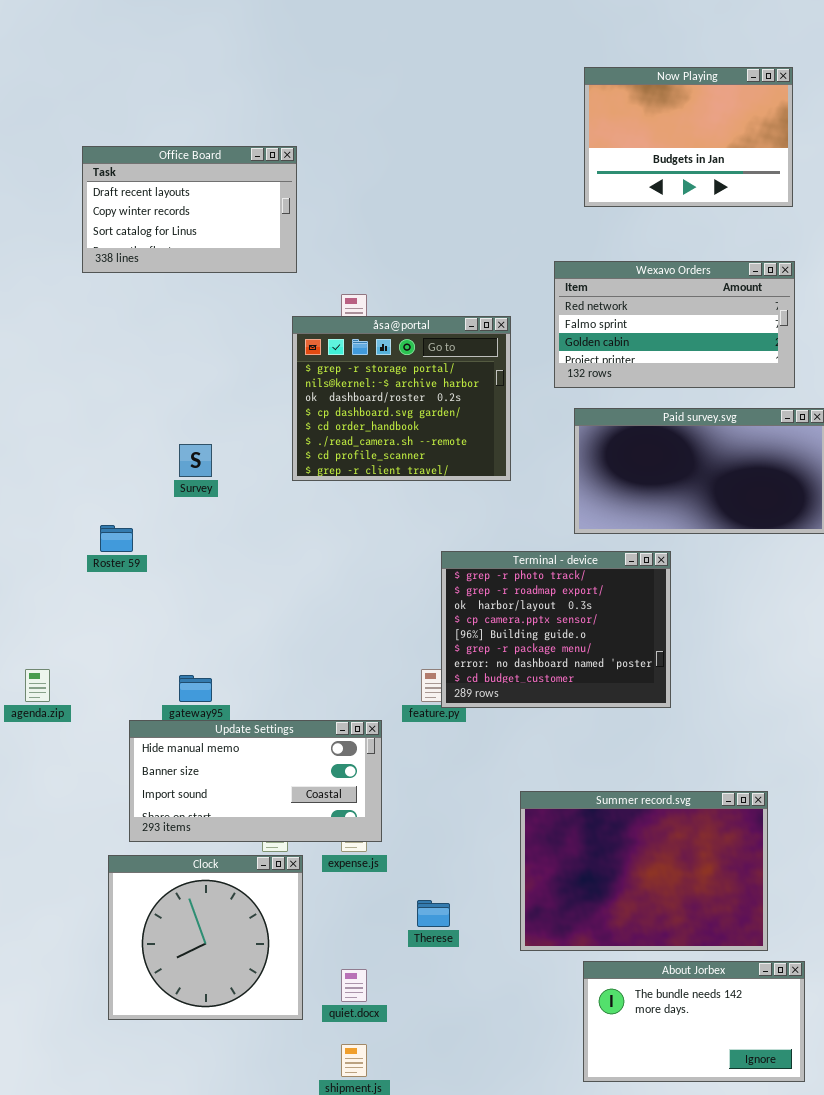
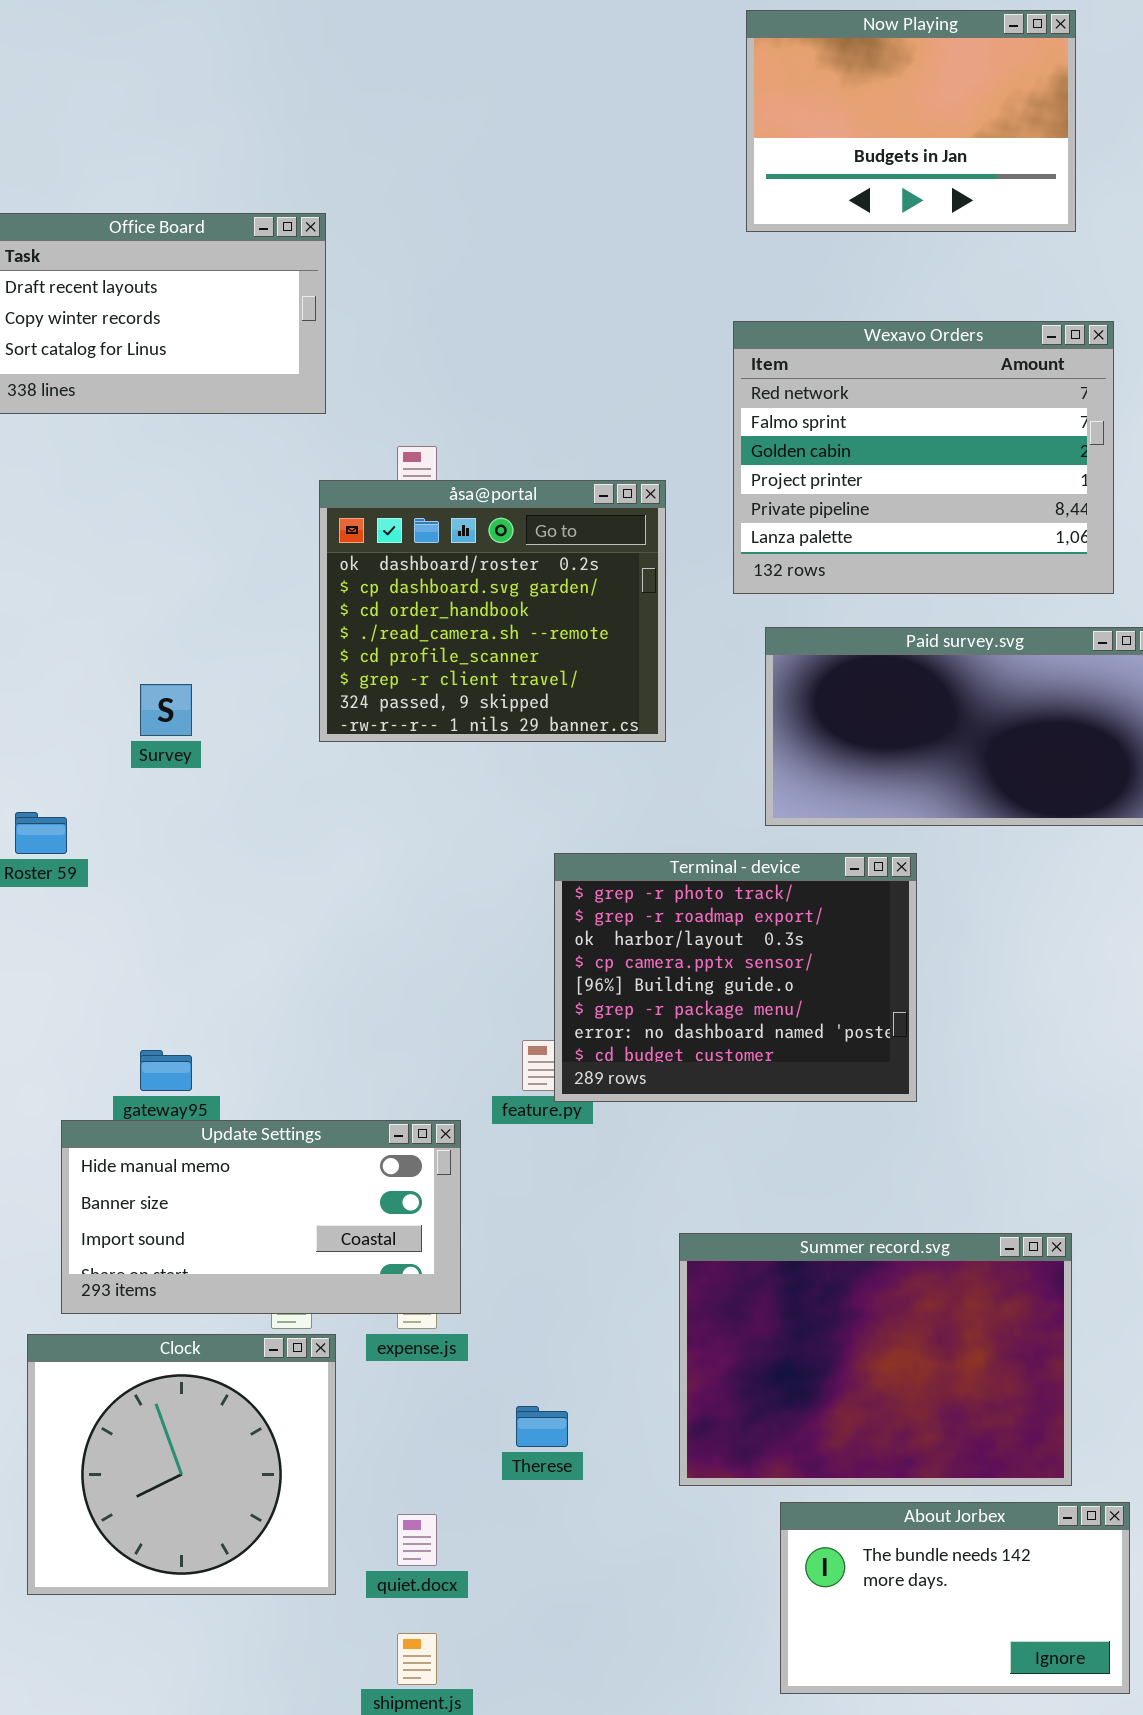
Now Playing: [584,67,793,207] -> [746,10,1076,232], moved
Wexavo Orders: [554,261,795,388] -> [733,321,1114,594], resized
åsa@portal: [292,316,511,481] -> [319,480,666,742], scrolled down 2 rows

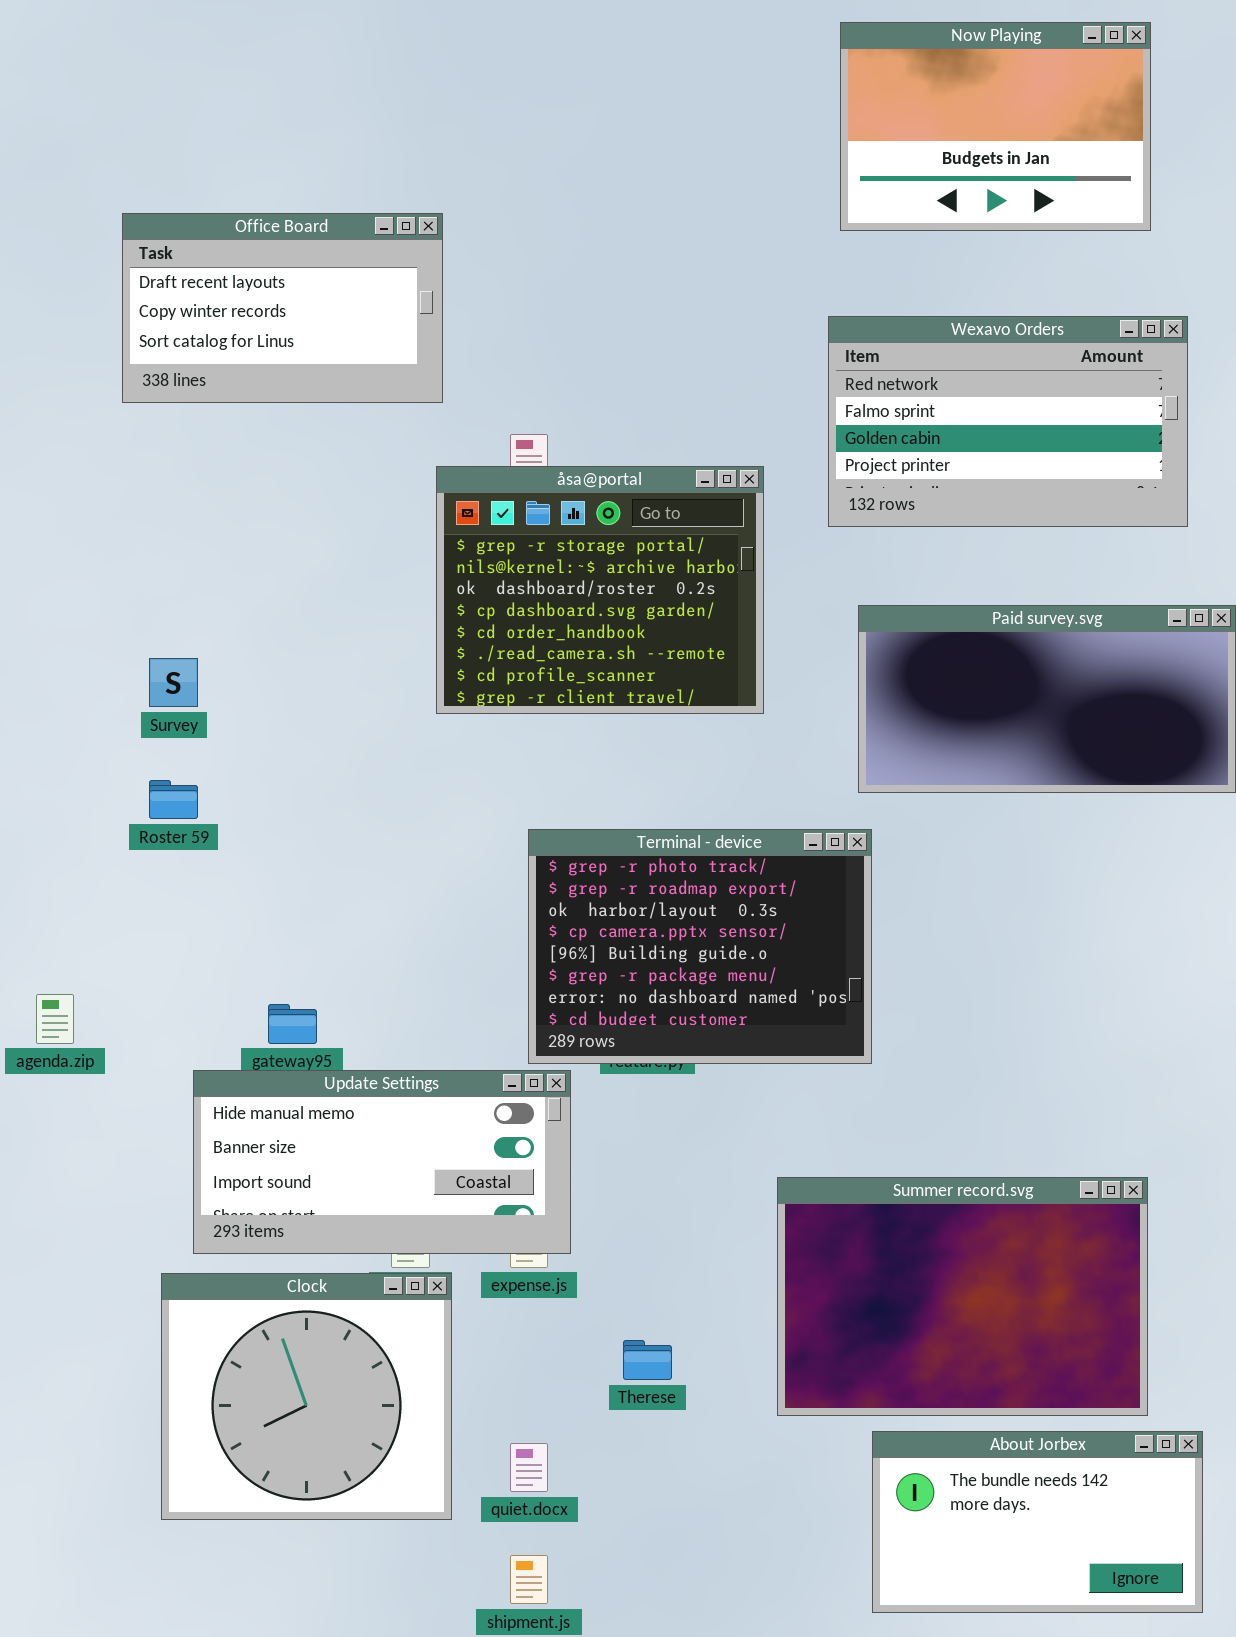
Wexavo Orders: [733,321,1114,594] -> [828,316,1188,527], resized
åsa@portal: [319,480,666,742] -> [436,466,764,714], scrolled up 2 rows
Survey: [140,684,192,736] -> [149,658,198,707], moved
Terminal - device: [554,853,917,1102] -> [528,829,872,1064], moved

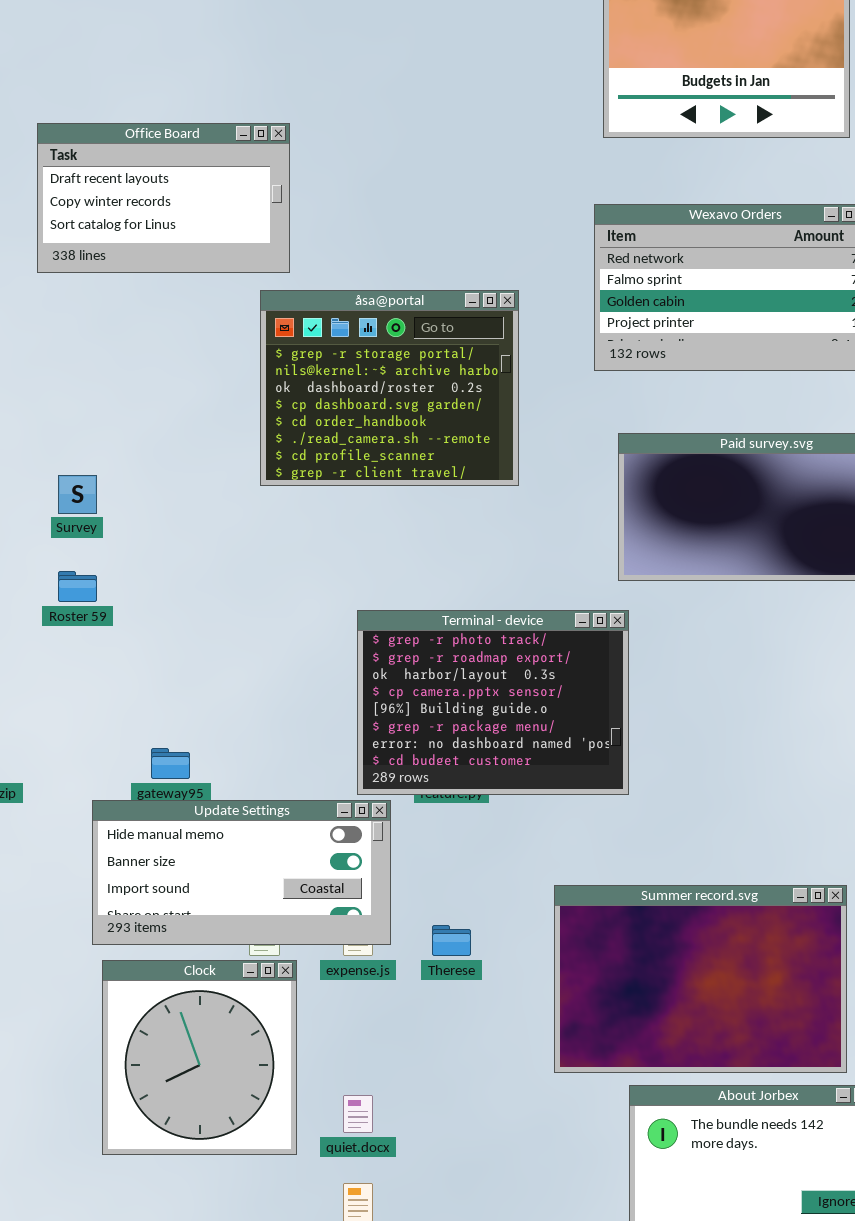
åsa@portal: [436,466,764,714] -> [260,290,519,486], moved
Clock: [161,1273,452,1520] -> [102,960,297,1155], resized
Therese: [623,1340,672,1380] -> [432,925,471,956], moved

